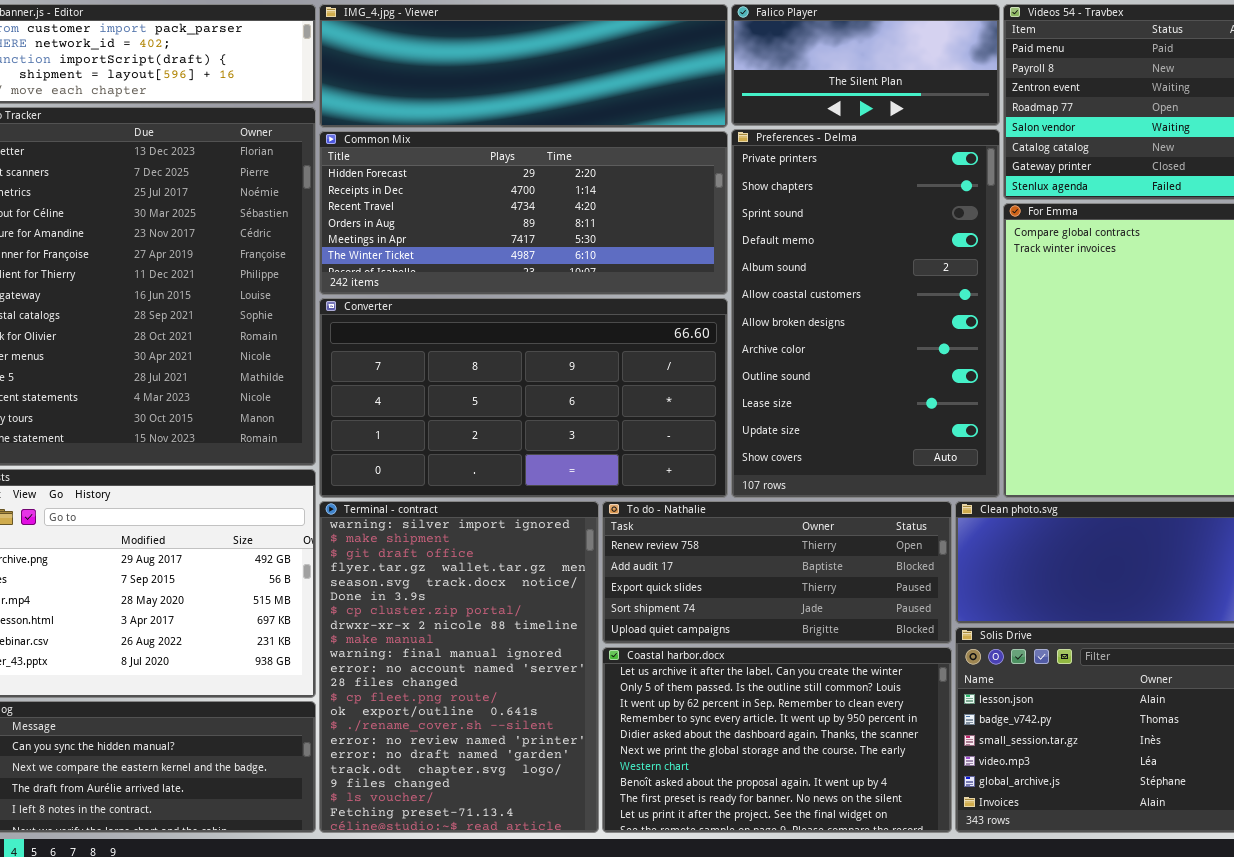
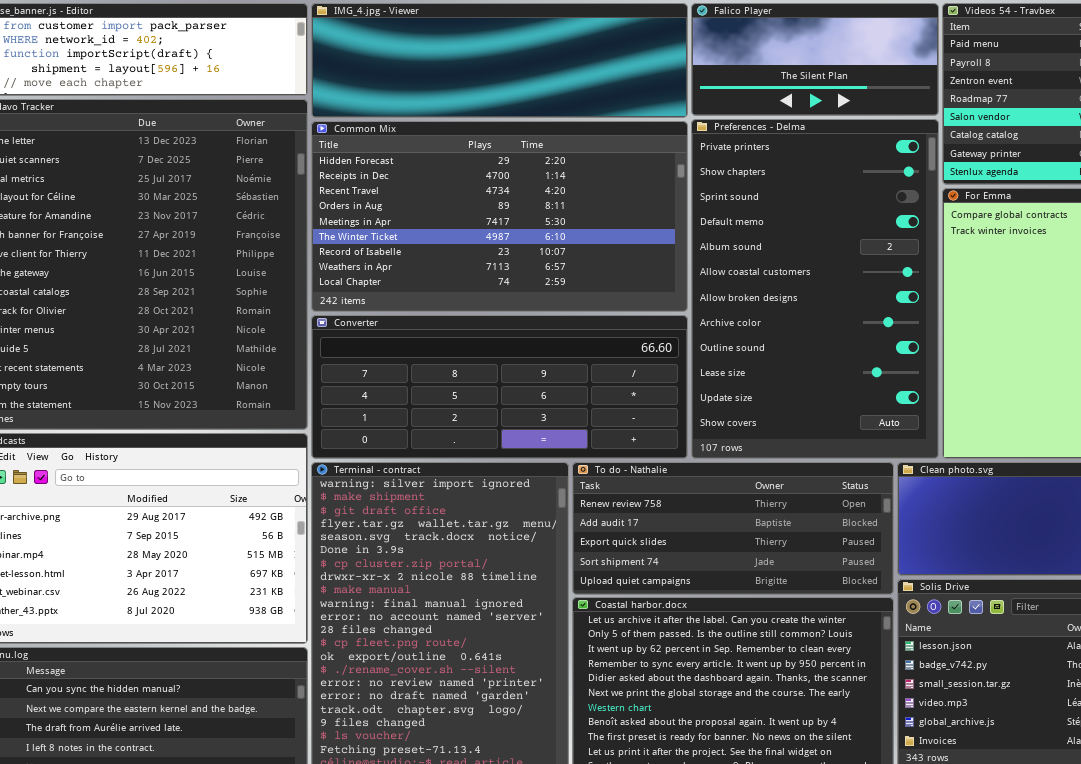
Common Mix: [319,131,728,295] -> [311,121,688,312], resized
Converter: [319,298,728,498] -> [311,315,688,459], resized

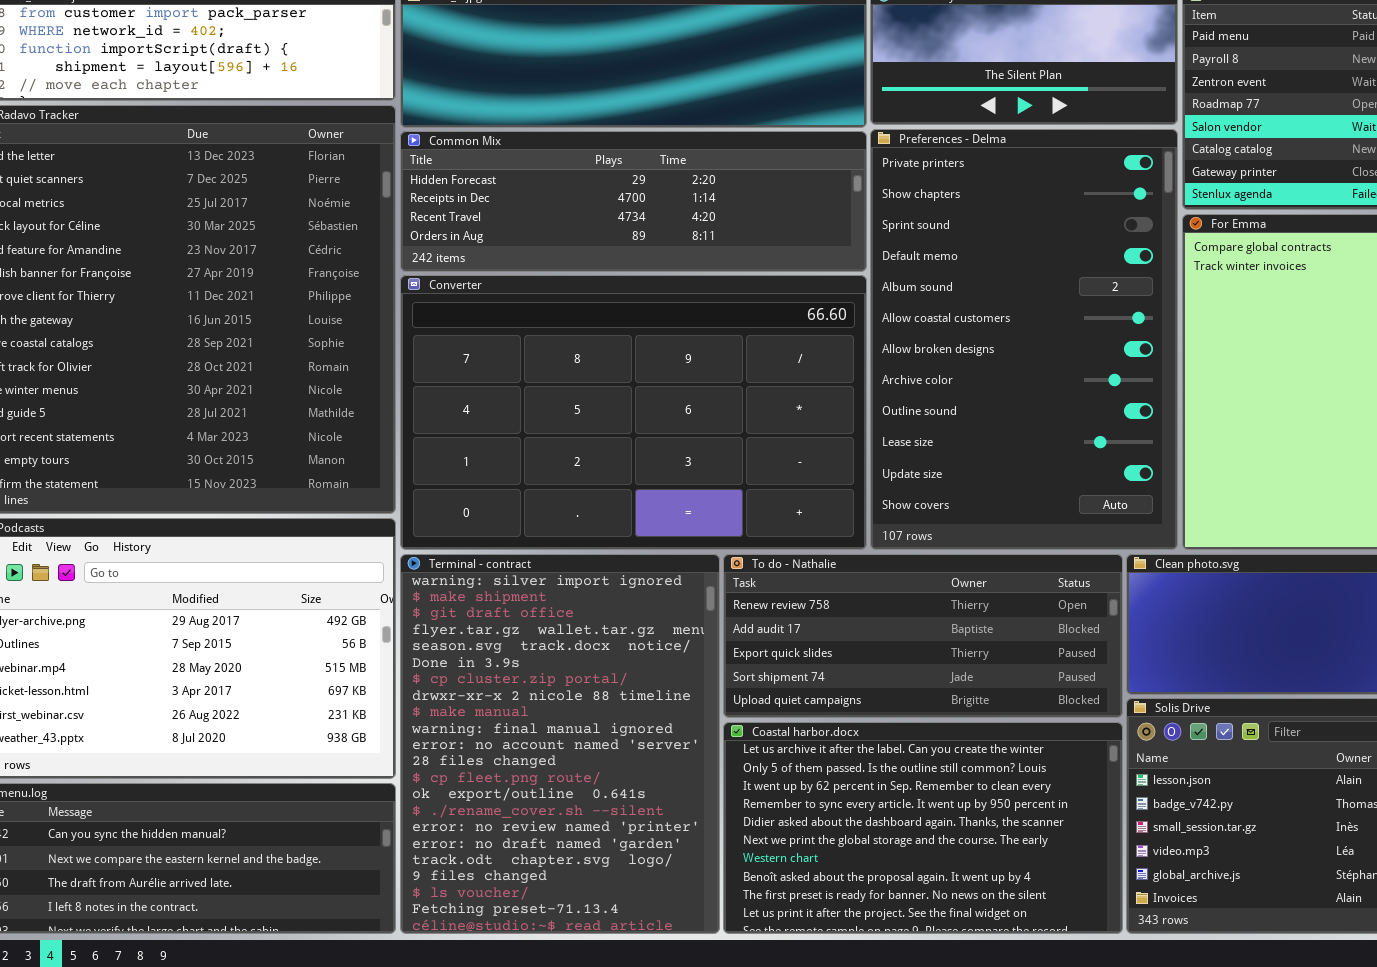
Common Mix: [311,121,688,312] -> [400,131,867,272], resized
Converter: [311,315,688,459] -> [400,275,867,550], resized

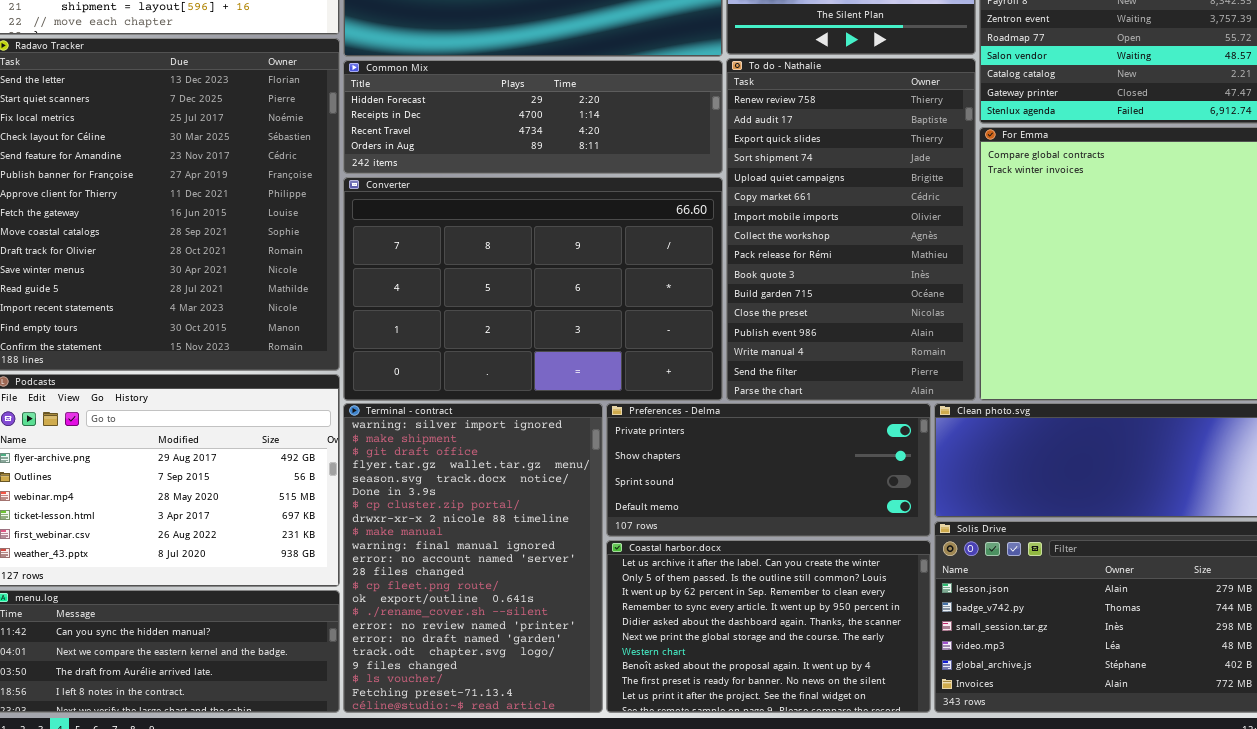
Preferences - Delma: [870,129,1178,550] -> [606,403,931,537], moved, resized
To do - Nathalie: [723,554,1123,718] -> [726,58,976,401], moved, resized

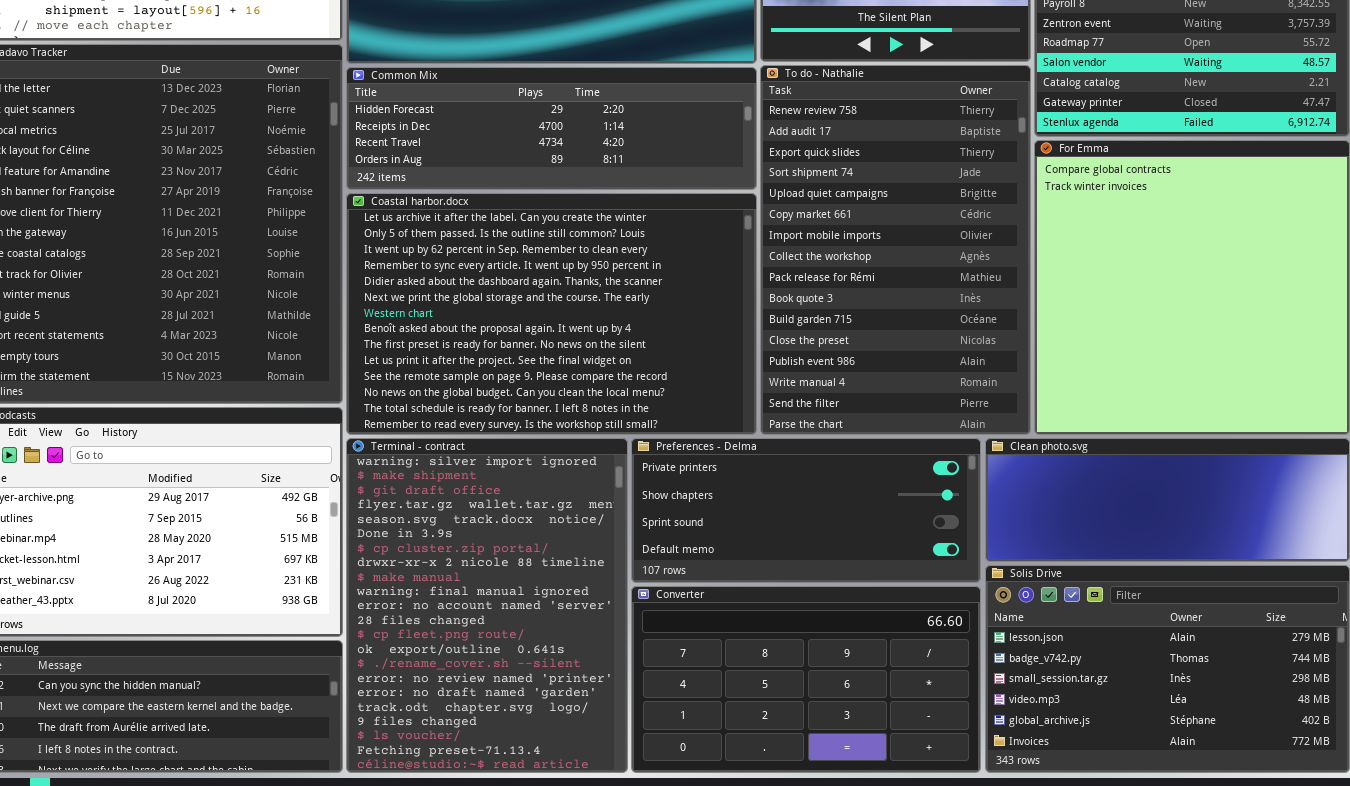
Converter: [343,177,723,401] -> [631,586,981,773], moved, resized
Coastal harbor.docx: [606,540,931,713] -> [346,193,757,435], moved, resized

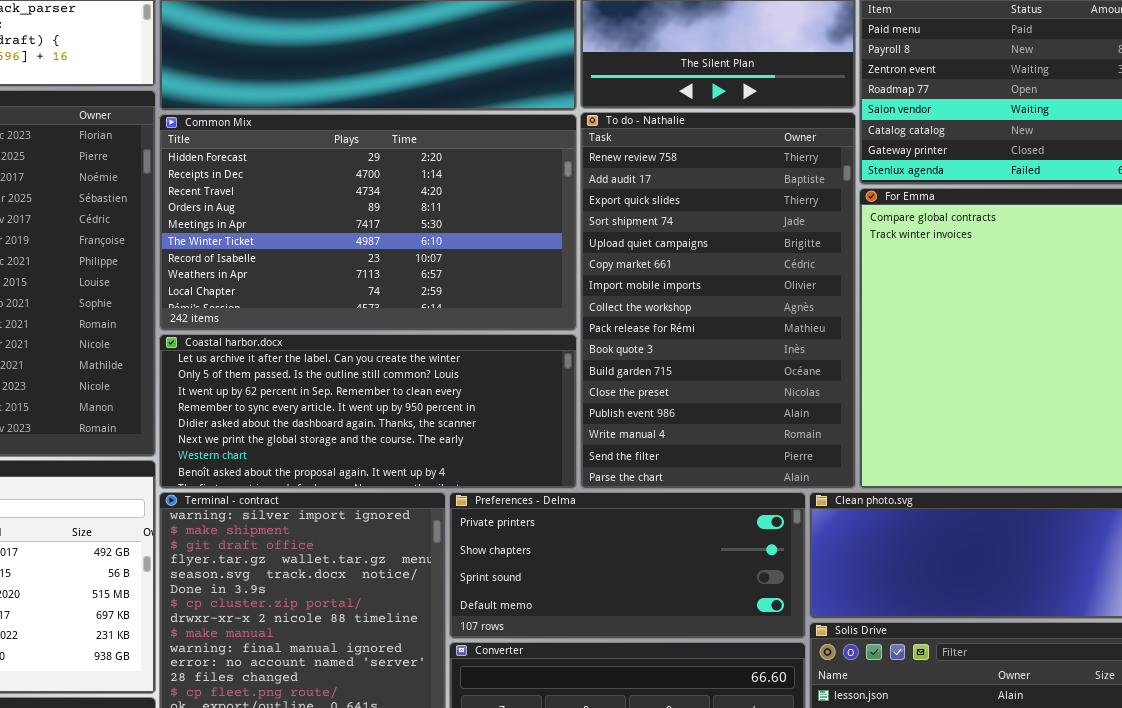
Common Mix: [346,67,757,190] -> [159,114,577,331], resized
Coastal harbor.docx: [346,193,757,435] -> [159,334,577,489], resized

